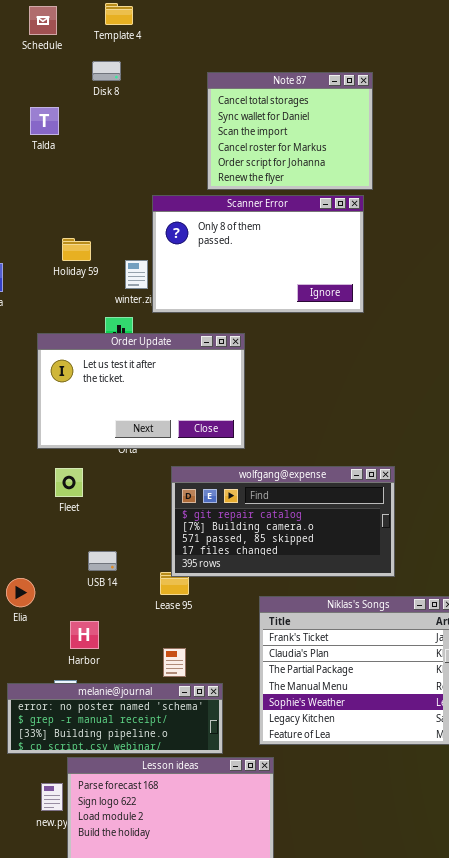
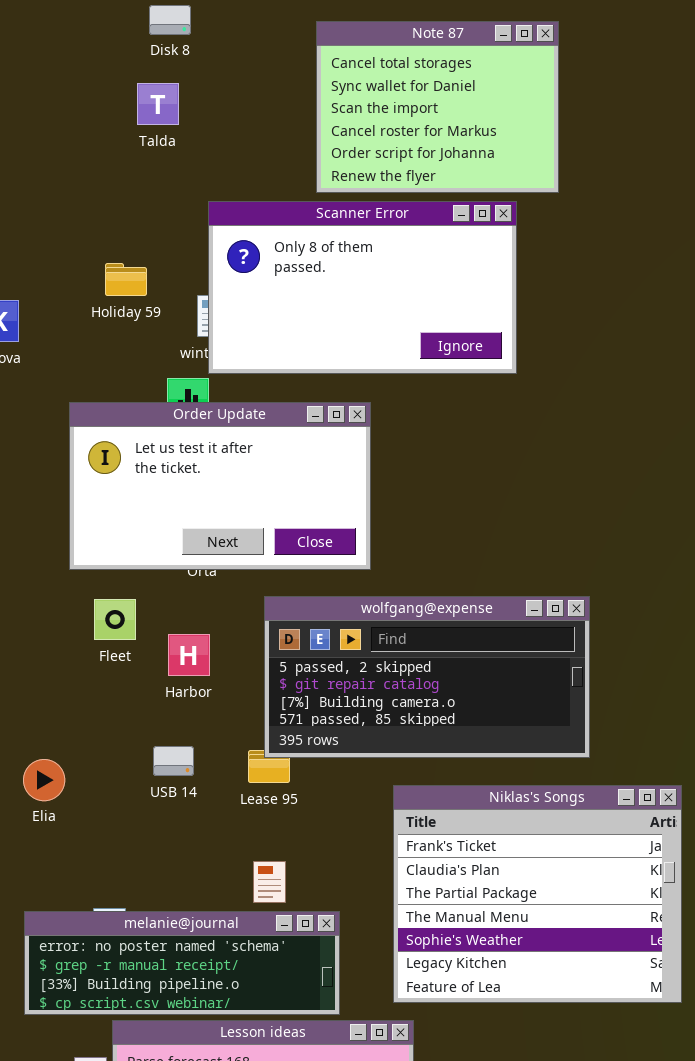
Talda: [30,107,59,135] -> [137,83,179,125], moved
Scanner Error: [152,195,364,313] -> [208,201,517,374], moved
wolfgang@expense: [171,466,395,577] -> [264,596,590,758], scrolled up 1 row
USB 14: [88,551,117,571] -> [153,746,194,776], moved
Harbor: [70,621,99,649] -> [168,634,210,676], moved

